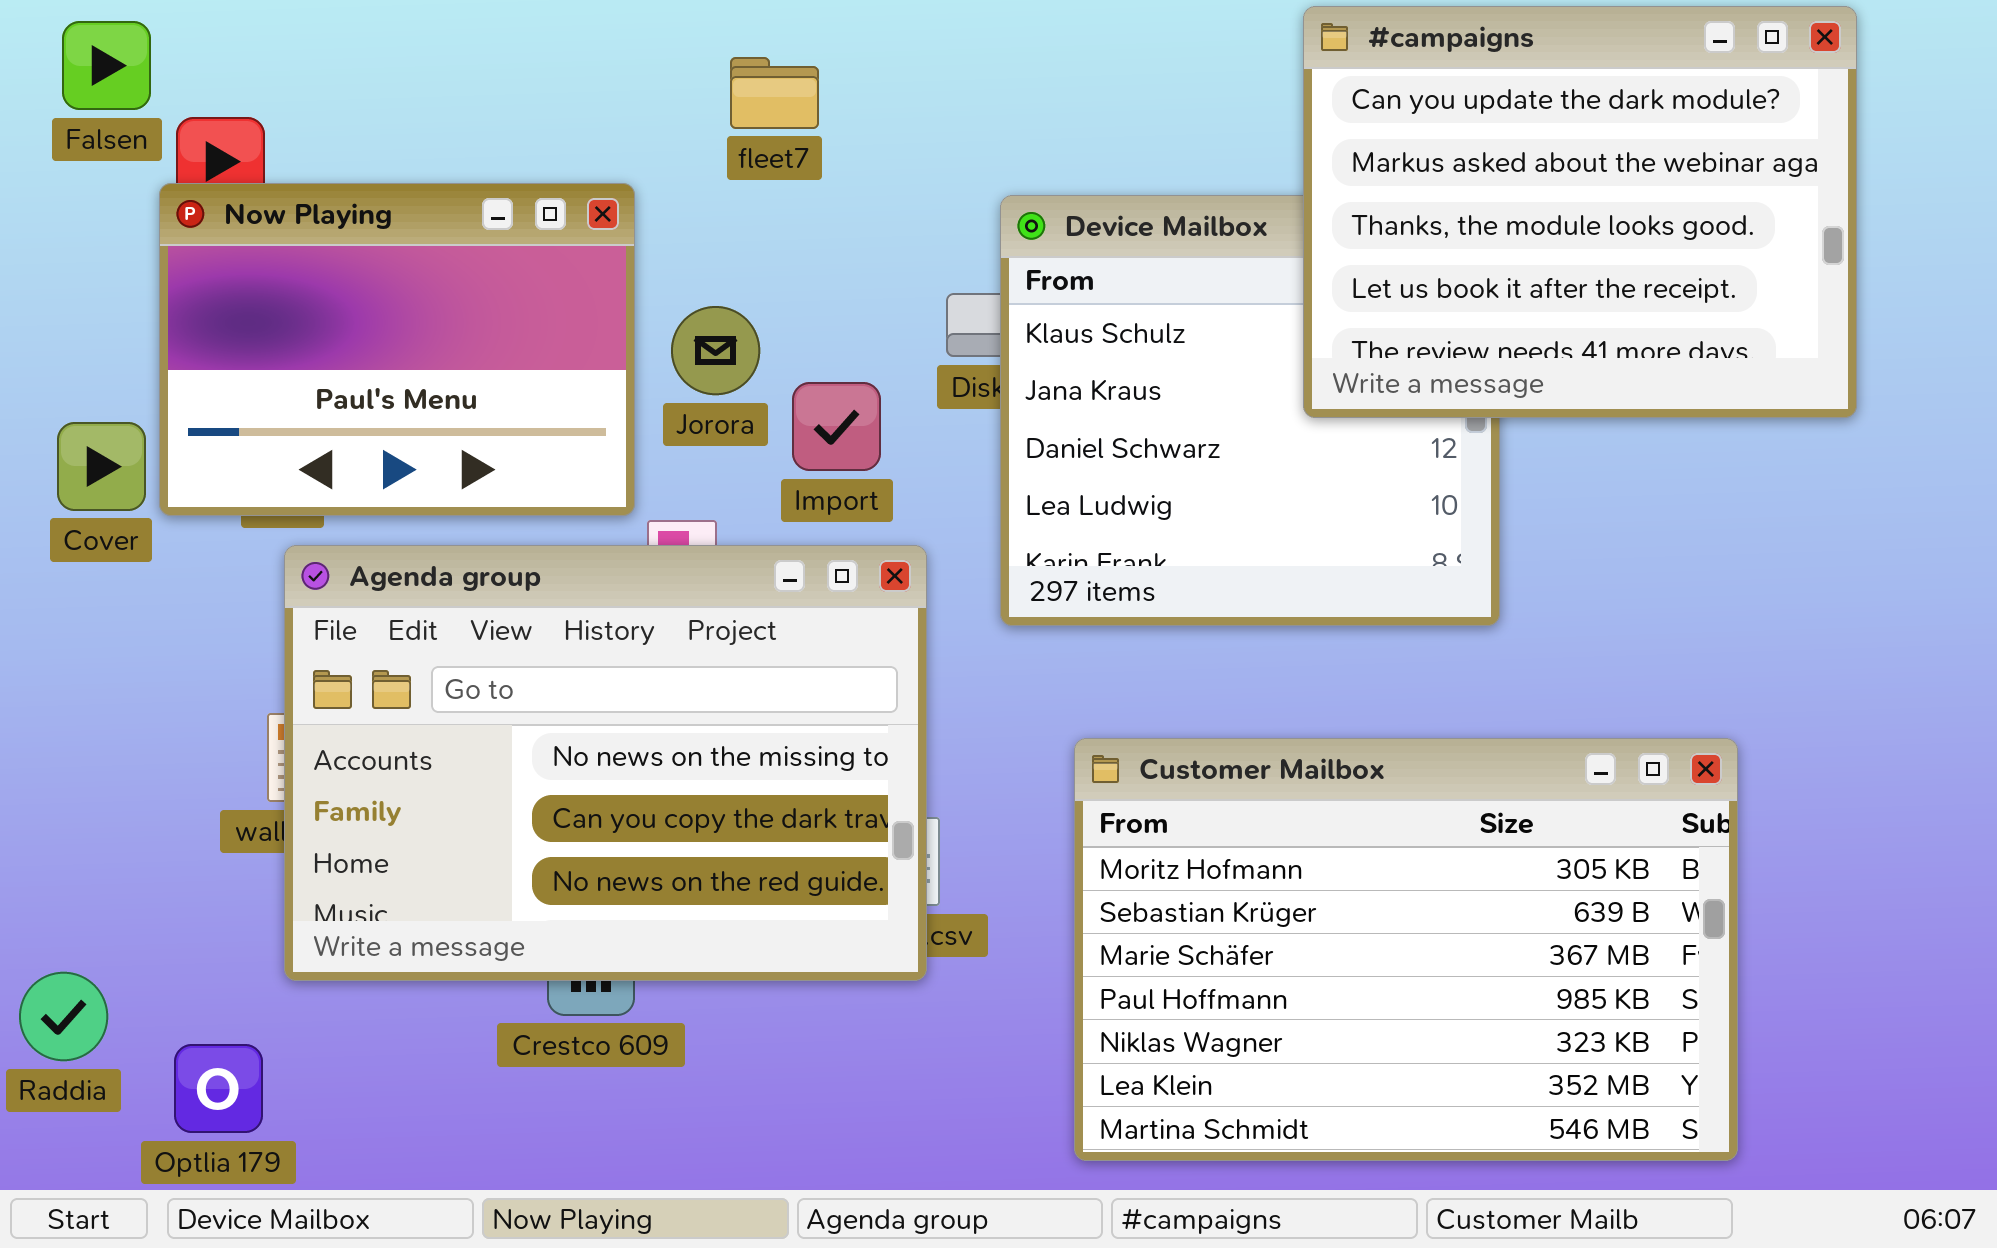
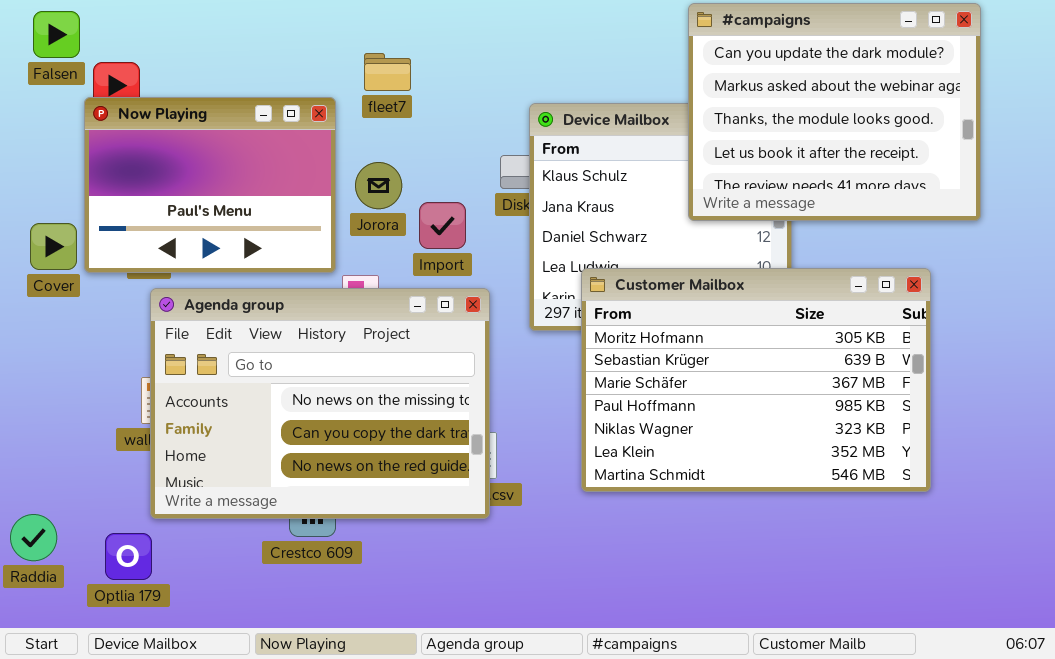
fleet7: [730,57,819,129] -> [364,53,411,91], moved
Customer Mailbox: [1074,738,1738,1161] -> [581,268,931,492], moved
Optlia 179: [174,1044,263,1133] -> [105,533,152,580], moved

